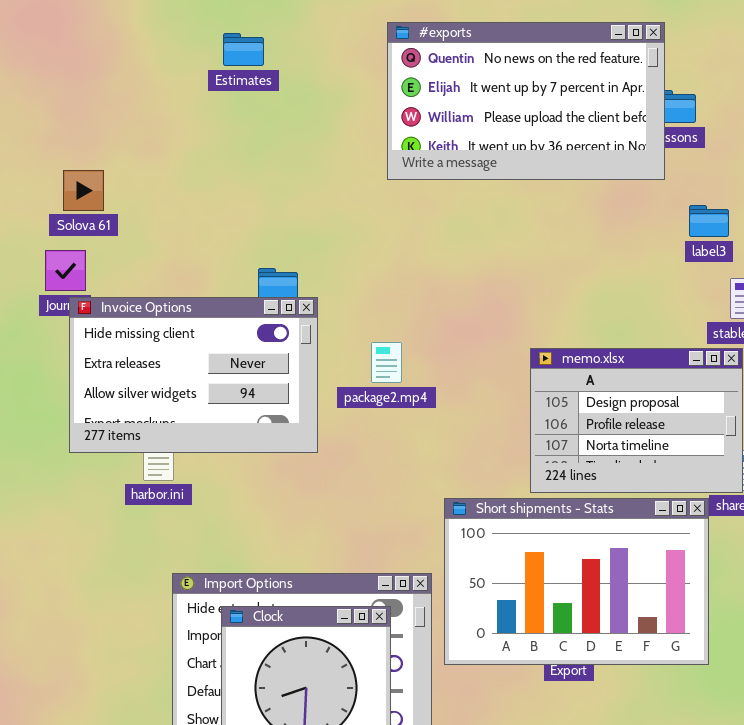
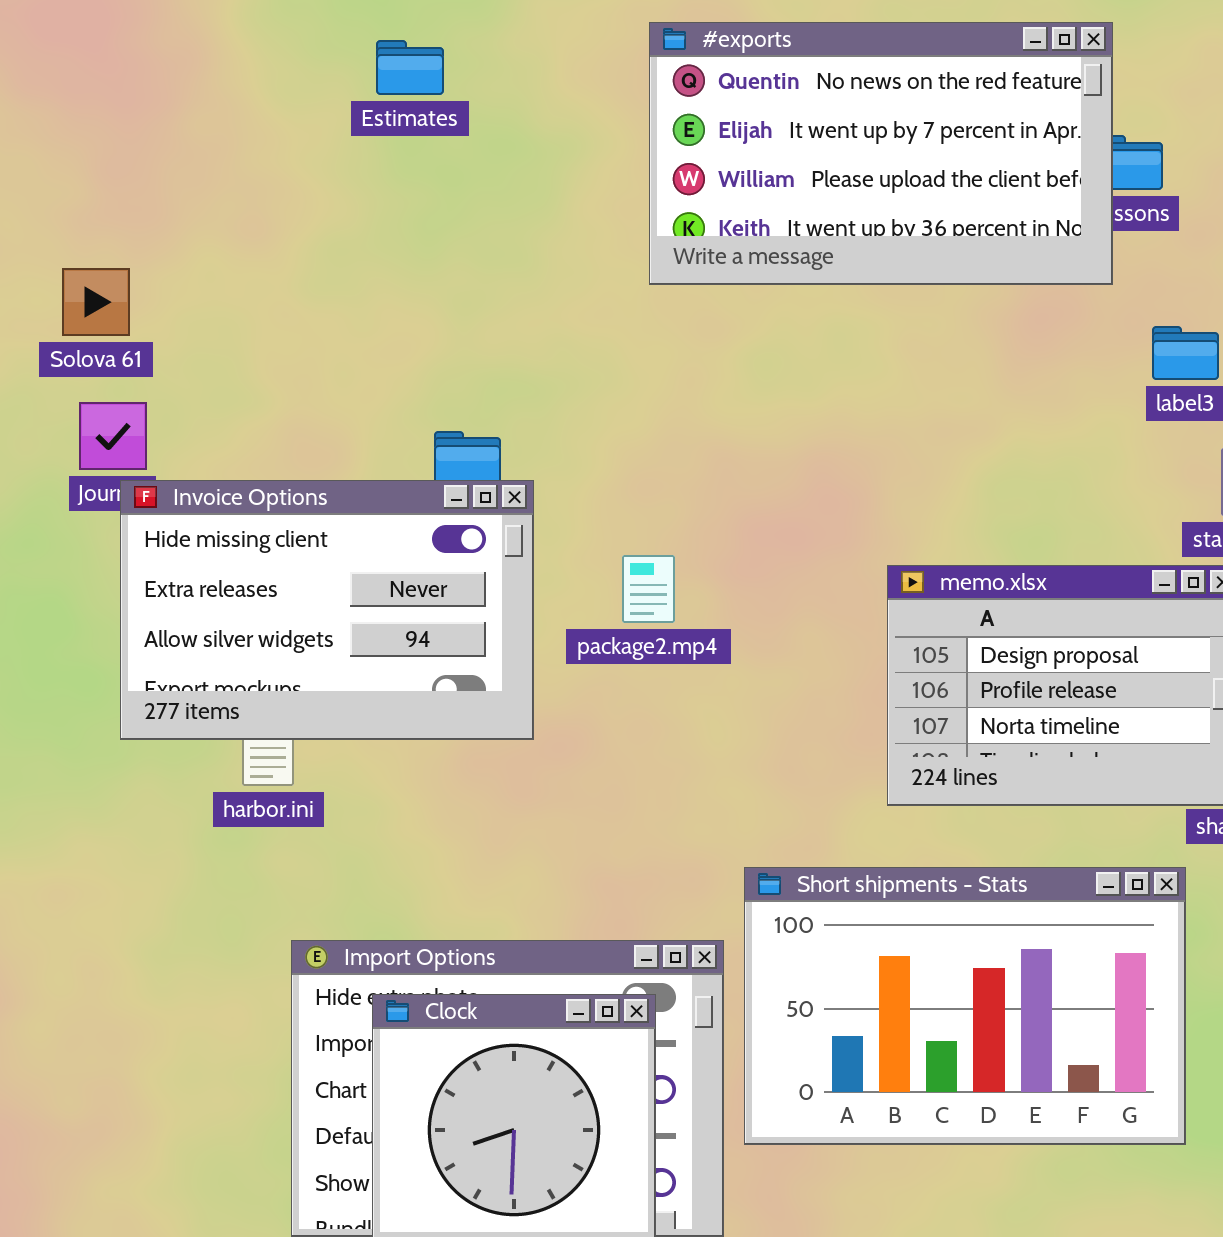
Solova 61: [63,170,104,211] -> [62,268,130,336], moved
Short shipments - Stats: [444,498,709,665] -> [744,867,1186,1145], moved

